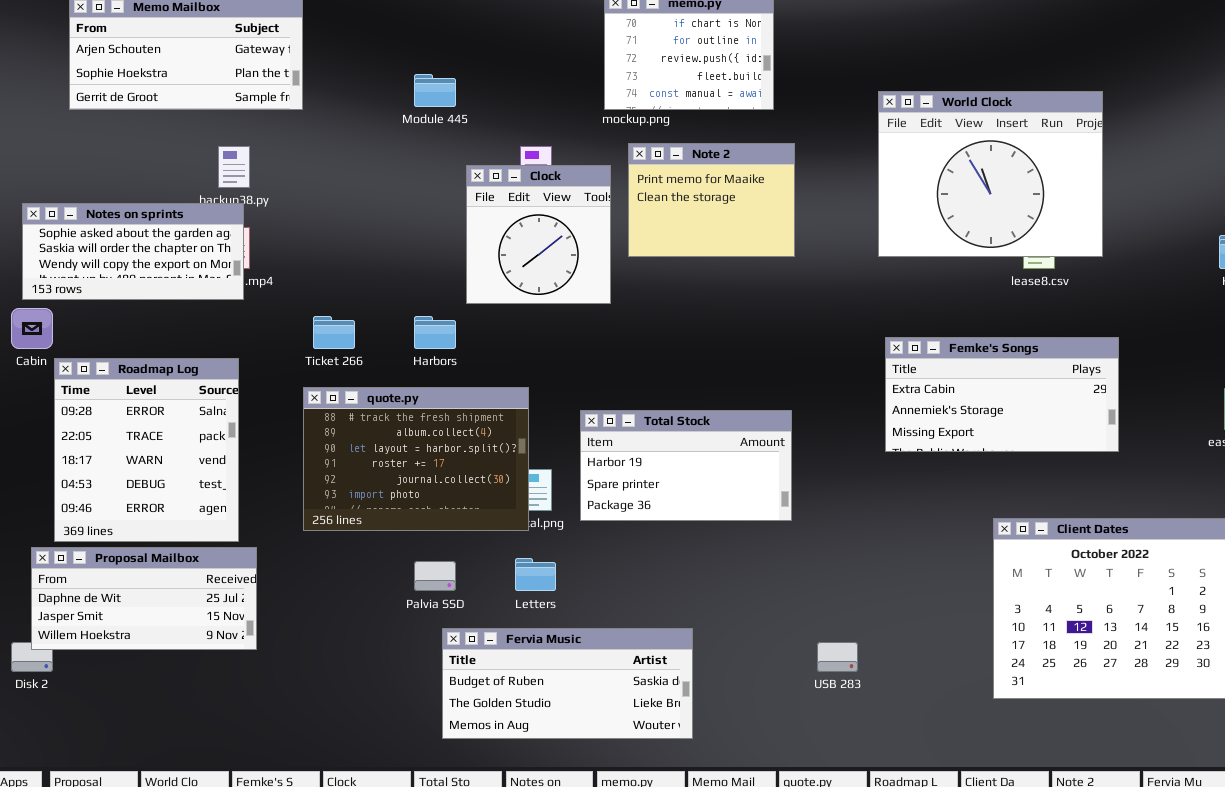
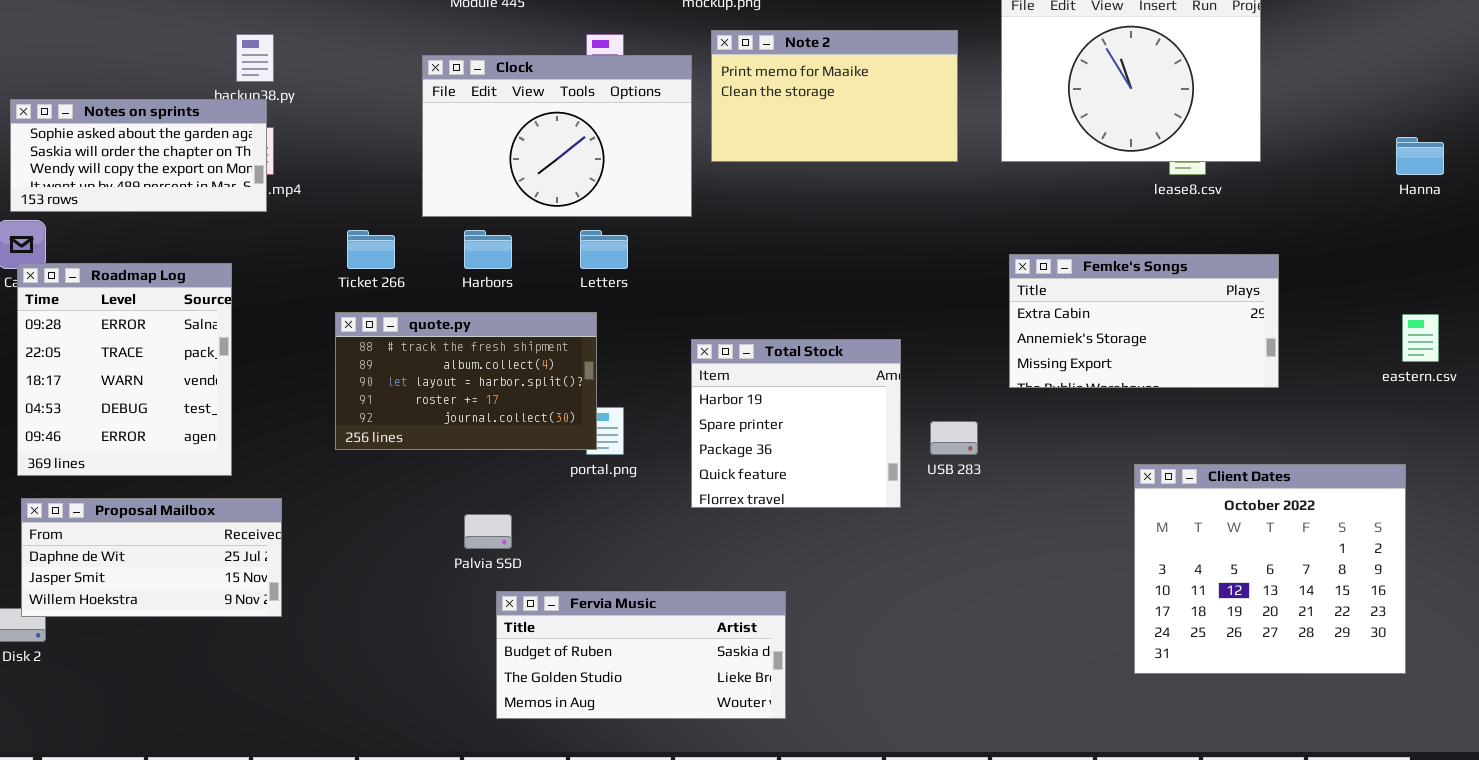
Note 2: [628,143,795,257] -> [711,30,958,162], resized
Clock: [466,165,611,304] -> [422,55,692,217], resized
Roadmap Log: [54,358,239,542] -> [17,263,232,476], moved
quote.py: [303,387,529,531] -> [335,312,597,450], resized
Total Stock: [580,410,792,521] -> [691,339,901,508], resized
Letters: [515,558,556,591] -> [580,230,628,269], moved
USB 283: [817,642,858,672] -> [930,421,978,455], moved

